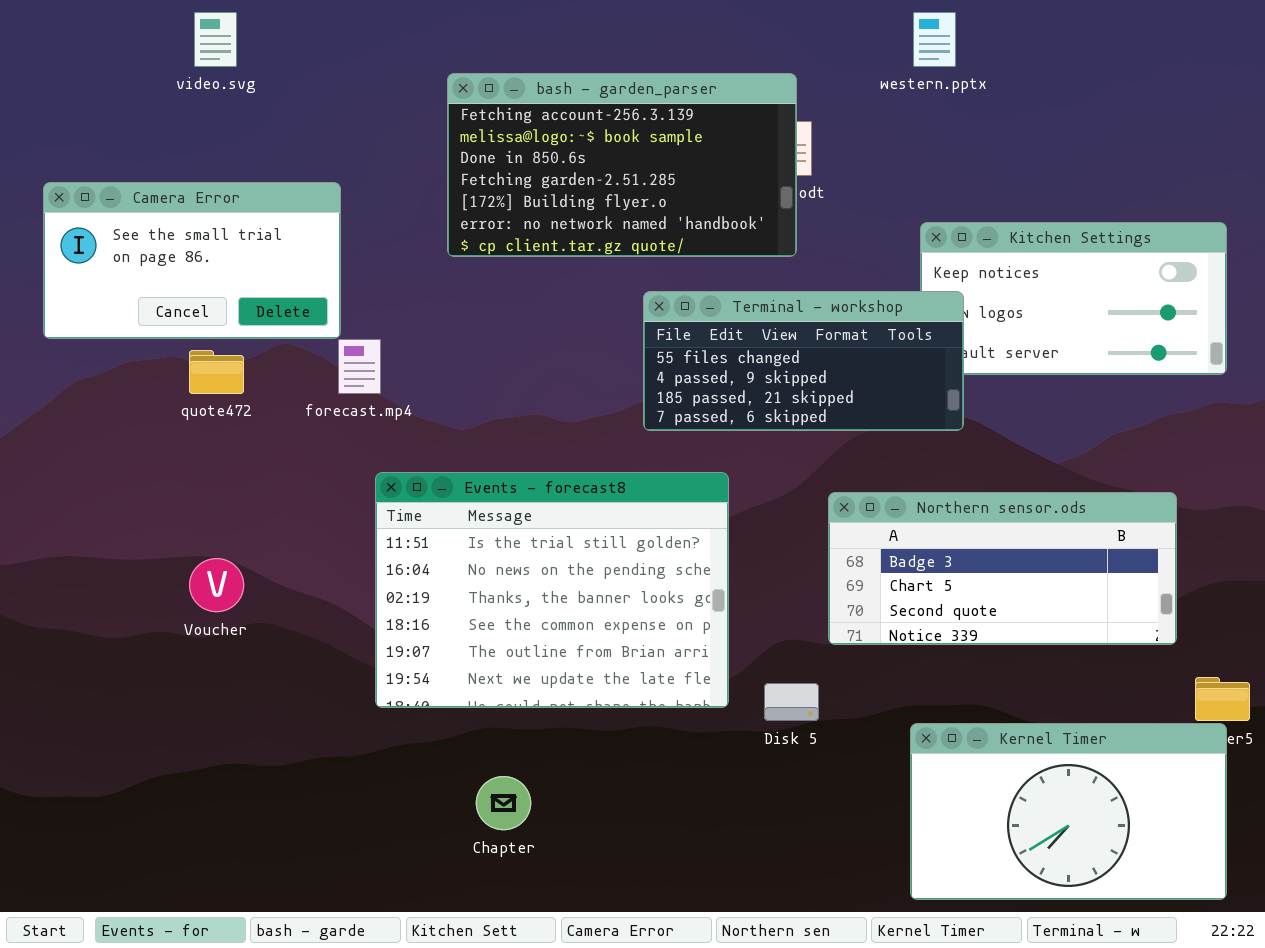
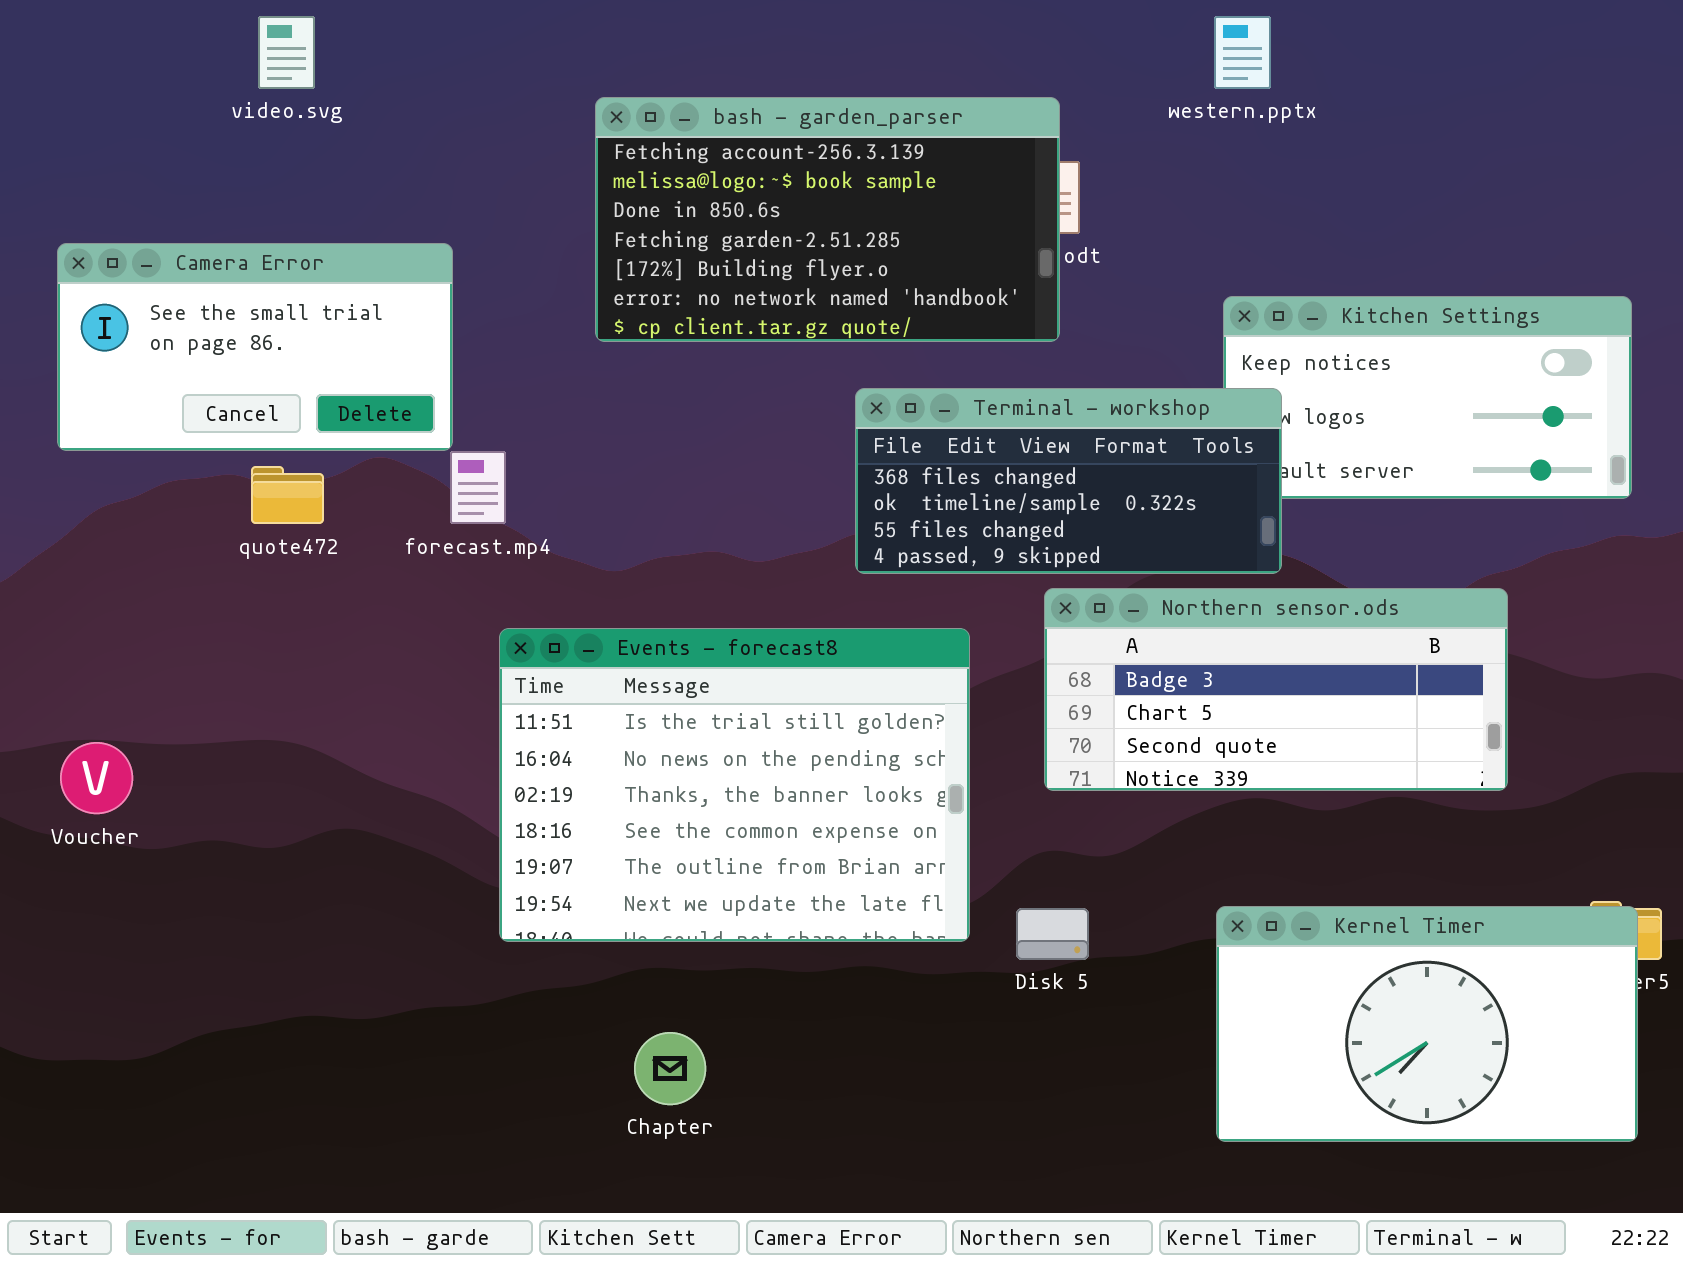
Terminal - workshop: [643,291,964,431] -> [855,388,1282,574], scrolled up 2 rows
Northern sensor.ods: [828,492,1177,645] -> [1044,588,1508,791], moved
Voucher: [189,558,244,612] -> [60,742,133,814], moved
Kernel Timer: [910,723,1227,900] -> [1216,906,1638,1142], moved

